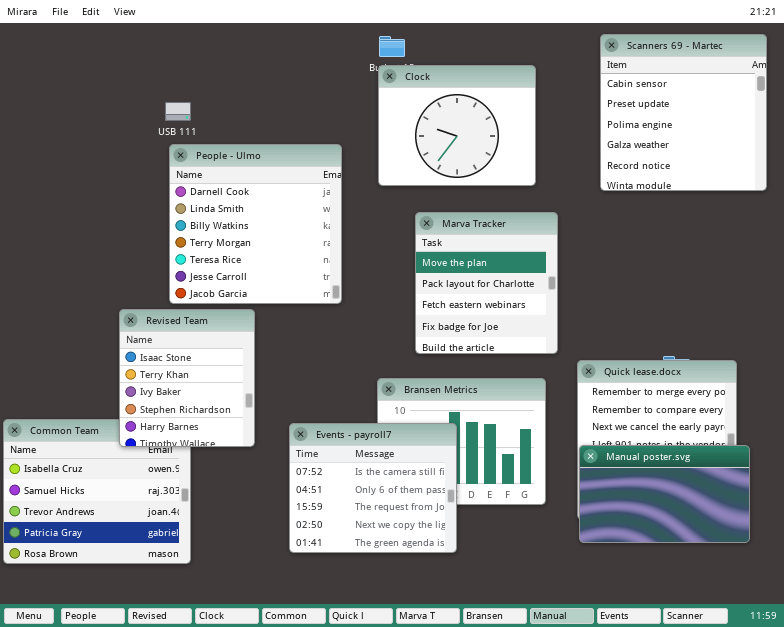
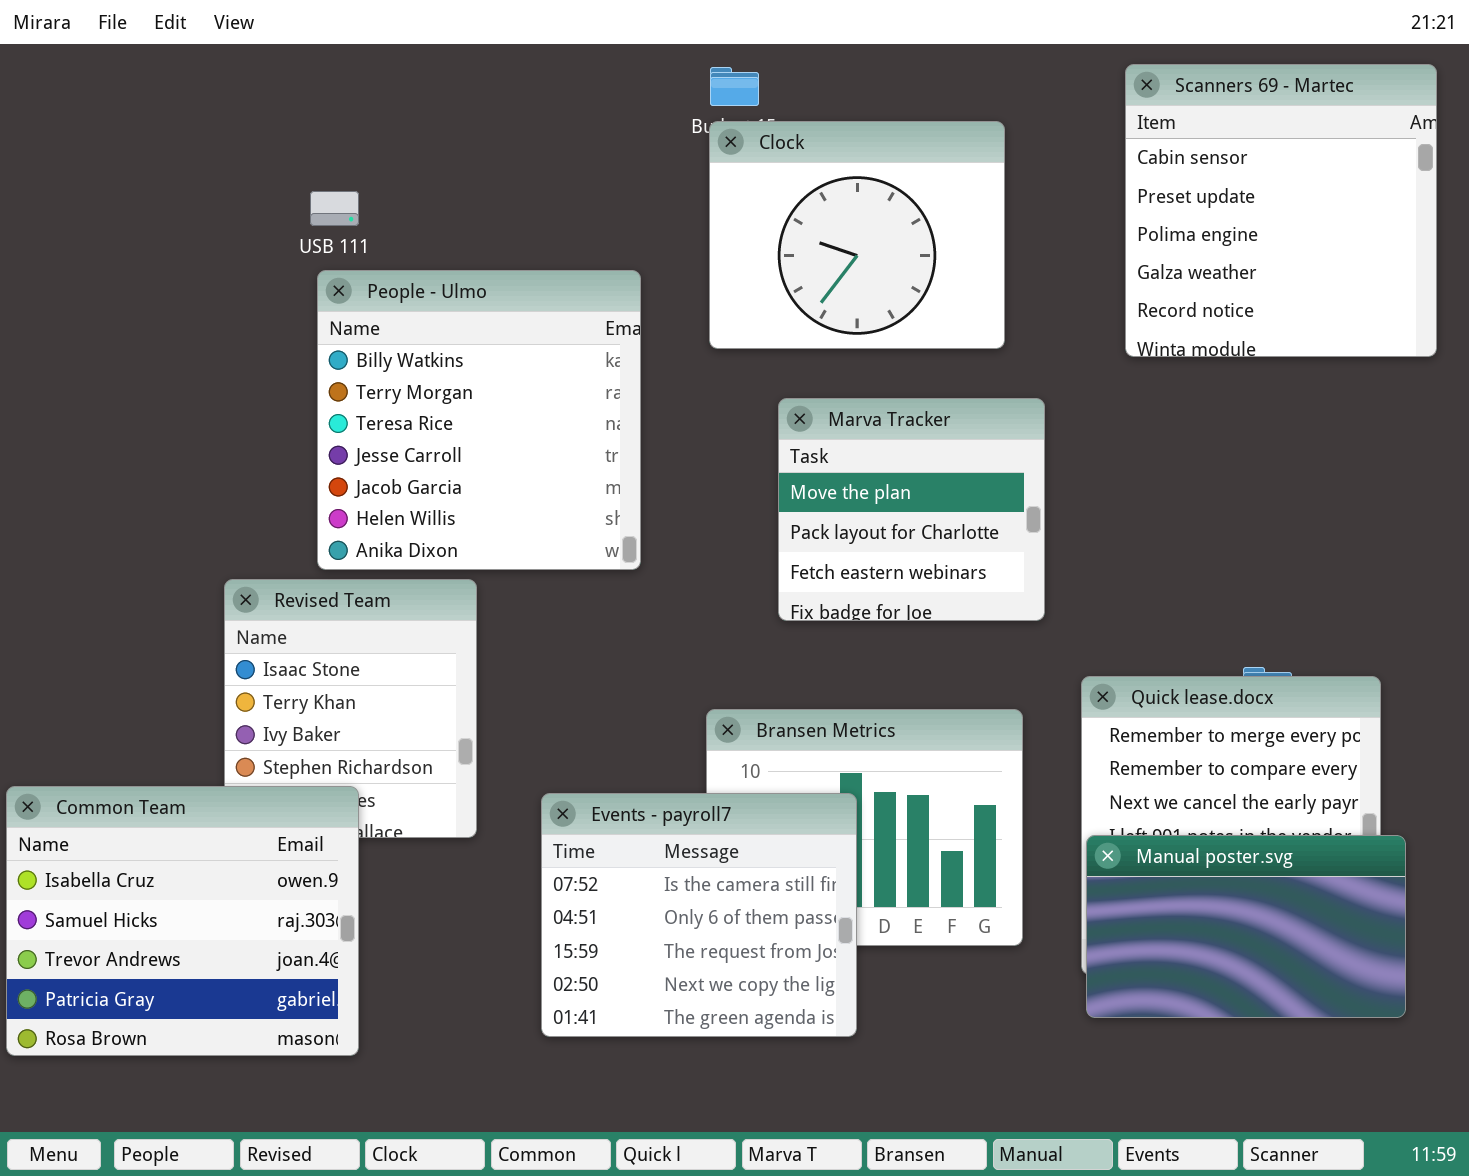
People - Ulmo: [169,144,342,304] -> [317,270,641,570], scrolled down 2 rows
Marva Tracker: [415,212,558,354] -> [778,398,1045,621], resized
Common Team: [3,419,191,564] -> [6,786,359,1056], raised

